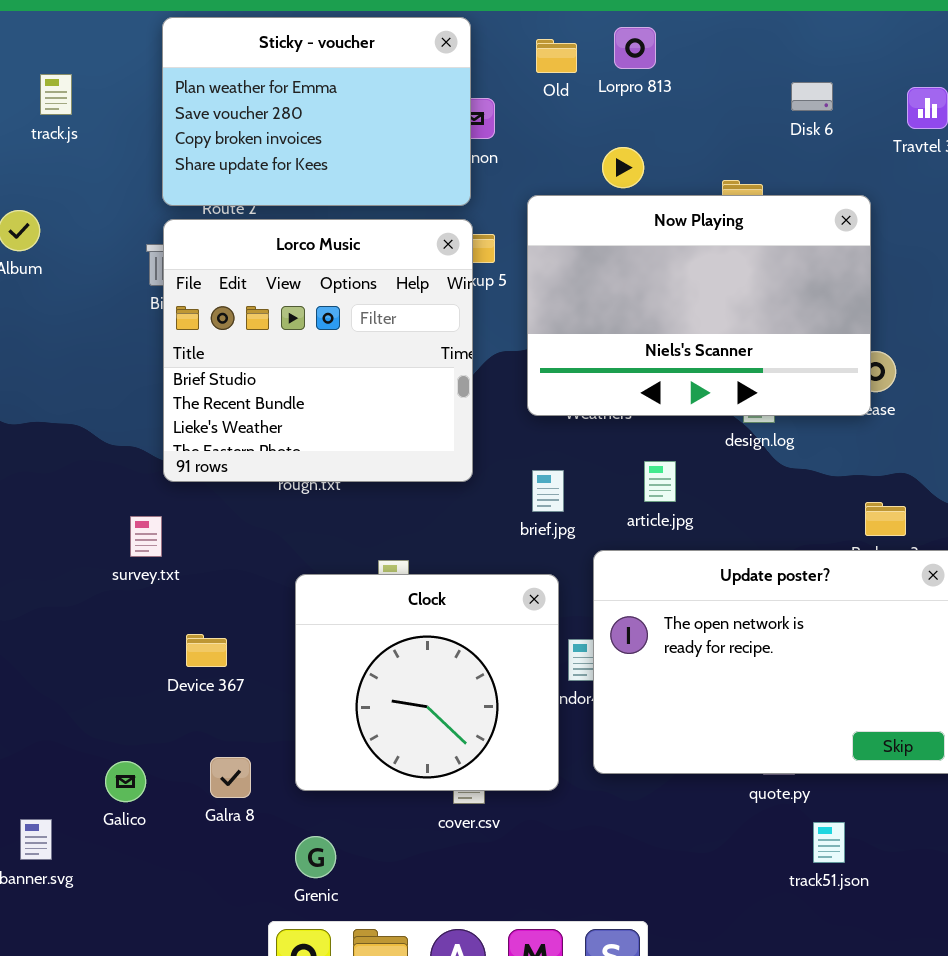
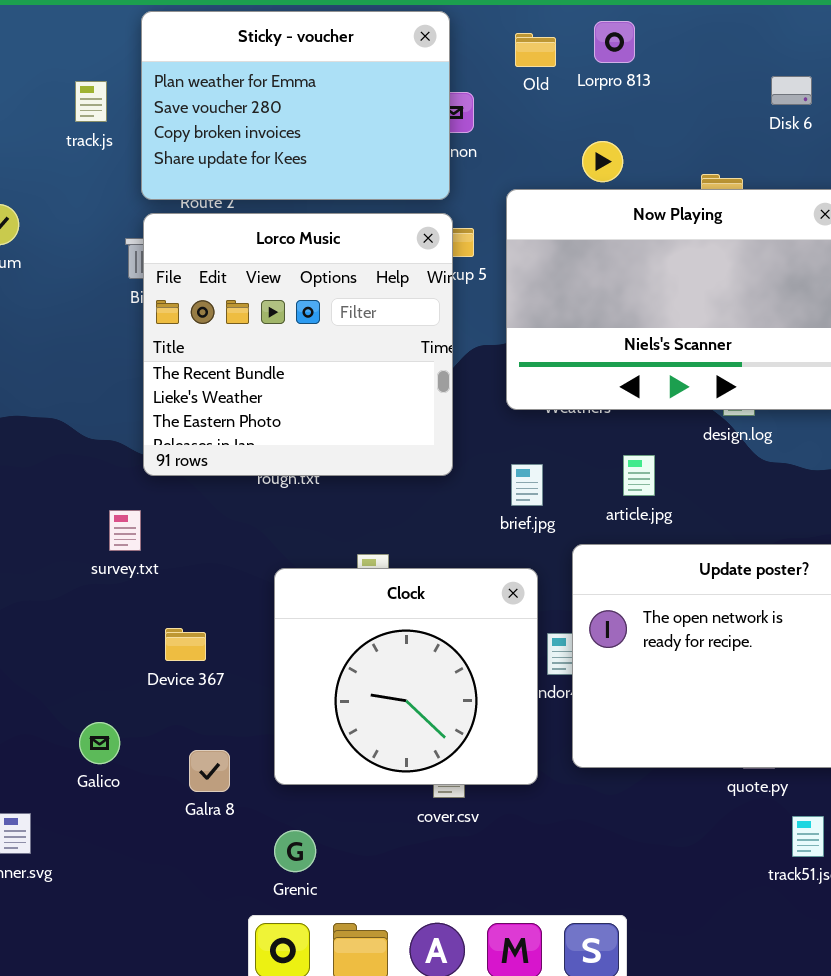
track.js: [40,74,72,115] -> [75,81,107,122], moved
Lorco Music: [163,219,473,482] -> [143,213,453,476], scrolled down 1 row
Galico: [105,761,146,802] -> [79,722,120,764], moved

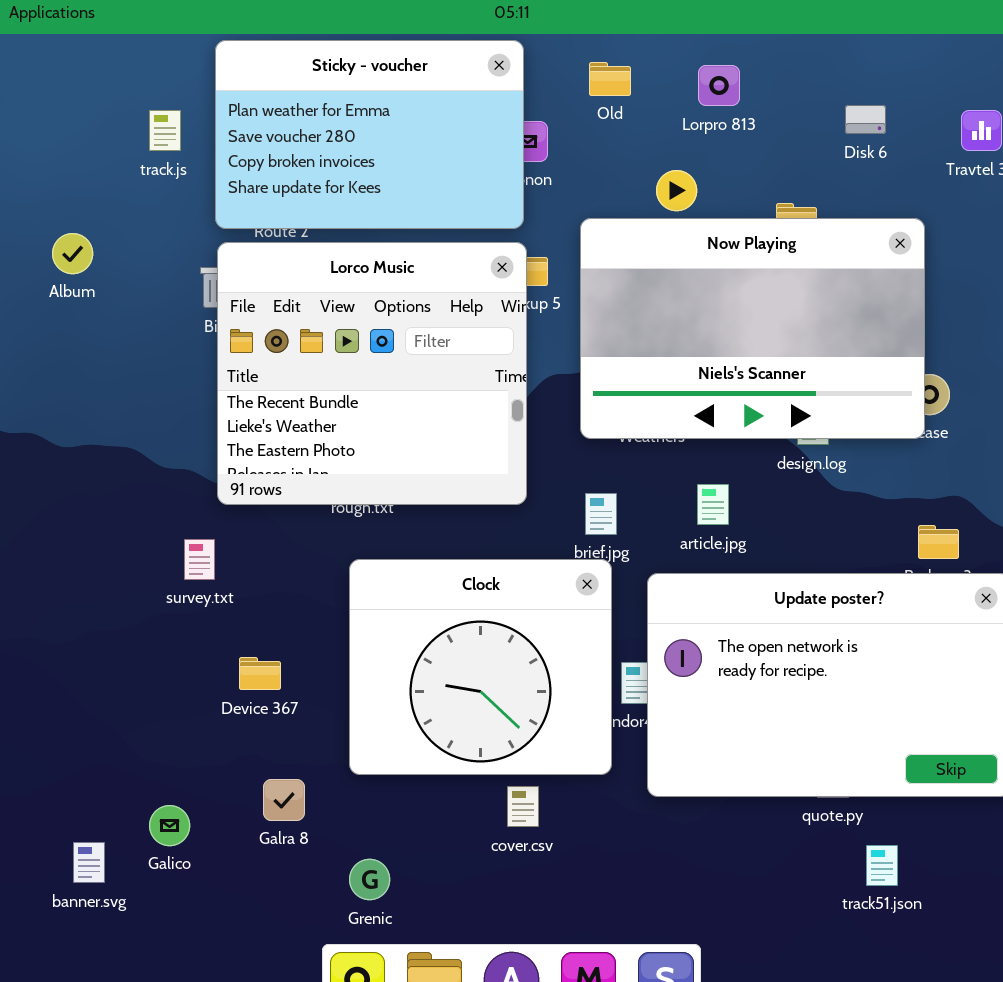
Lorpro 813: [594,21,635,63] -> [698,65,740,106], moved
Clock: [274,568,538,785] -> [349,559,612,775], moved
Galico: [79,722,120,764] -> [149,805,190,846], moved

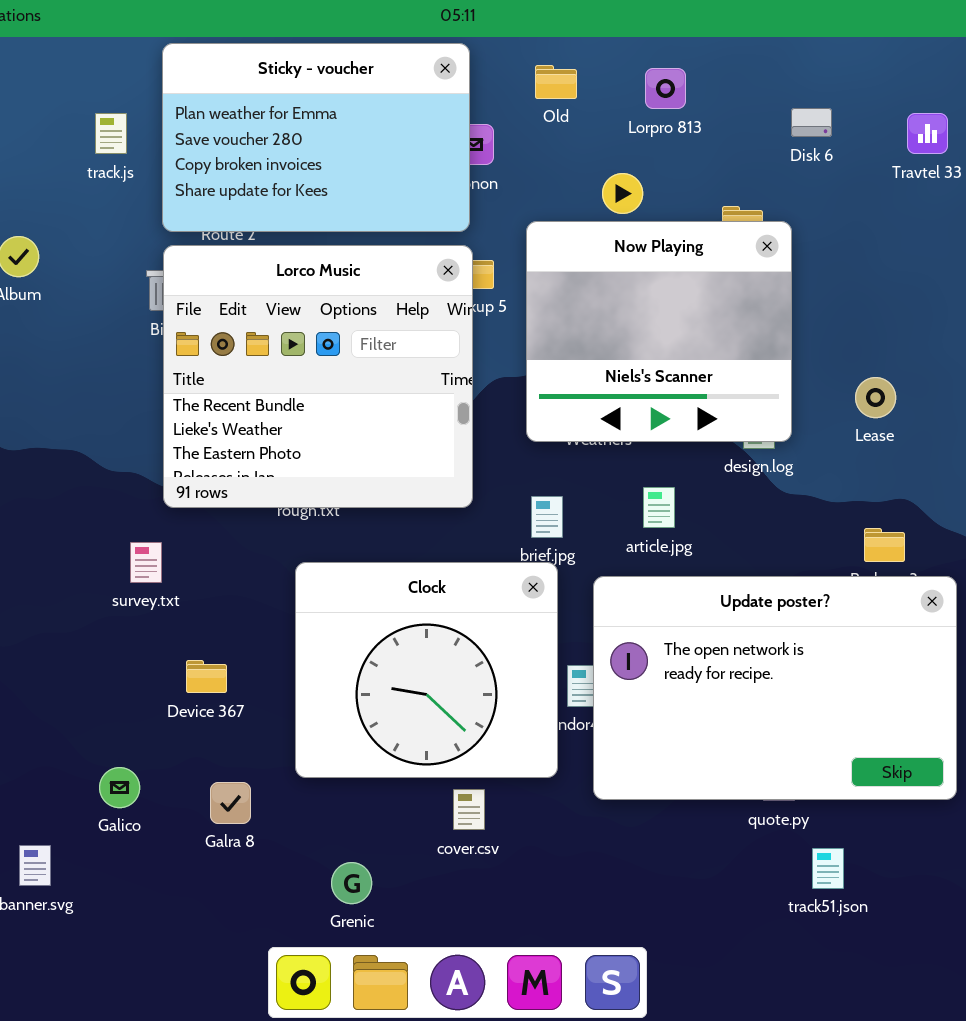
Now Playing: [580,218,925,439] -> [526,221,792,442], resized
Galico: [149,805,190,846] -> [99,767,140,808], moved
Grenic: [349,859,390,900] -> [331,862,372,904], moved

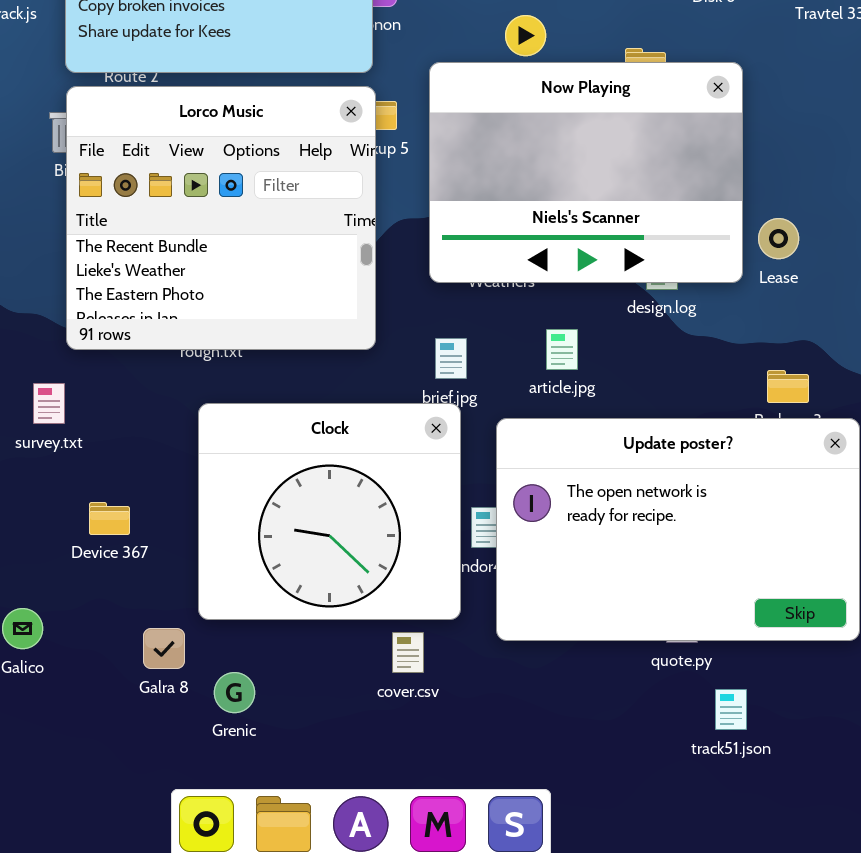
Now Playing: [526,221,792,442] -> [429,62,743,283], resized
Galra 8: [210,782,251,824] -> [143,628,185,669], moved
cover.csv: [453,789,485,830] -> [392,632,424,673], moved
Grenic: [331,862,372,904] -> [214,672,255,713], moved

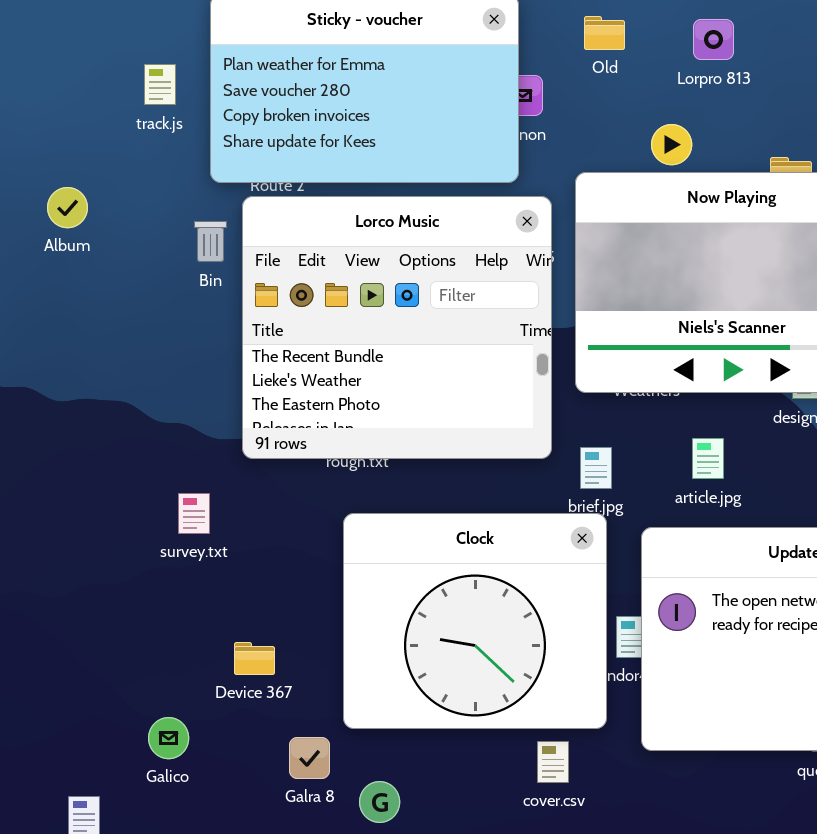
Lorco Music: [66,86,376,350] -> [242,196,552,459], moved
Device 367: [89,502,130,535] -> [234,642,275,675], moved

